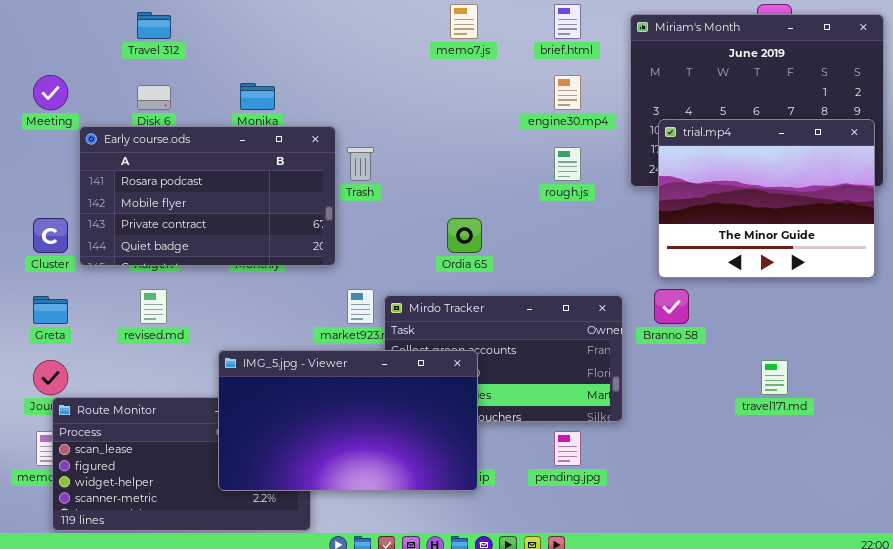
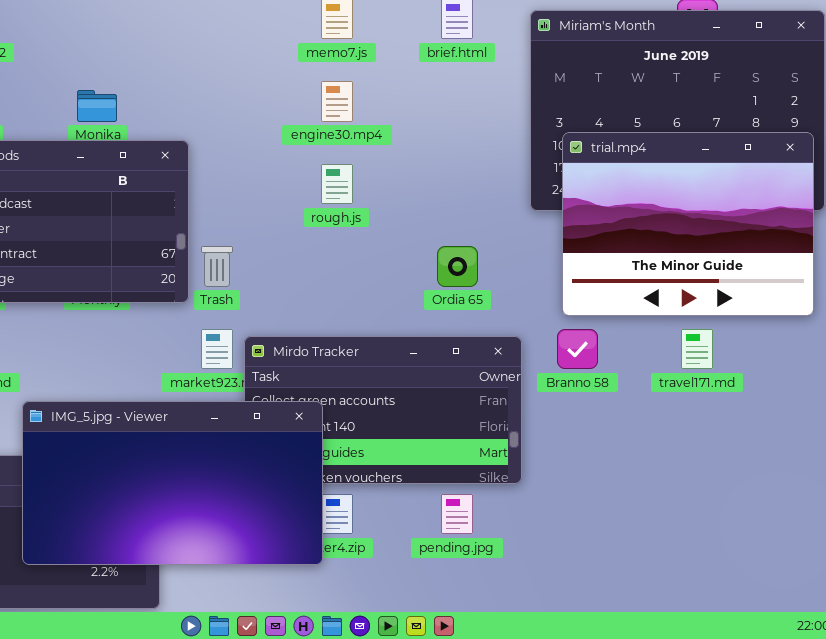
engine30.mp4: [554,75,581,110] -> [321,81,353,122], moved
Trash: [347,147,374,181] -> [201,246,233,287], moved
rough.js: [554,147,581,181] -> [321,164,353,204], moved
Ordia 65: [447,218,482,253] -> [437,246,478,287], moved
IMG_5.jpg - Viewer: [218,350,478,491] -> [22,401,323,565], moved
travel171.md: [761,360,788,395] -> [681,329,713,369], moved

